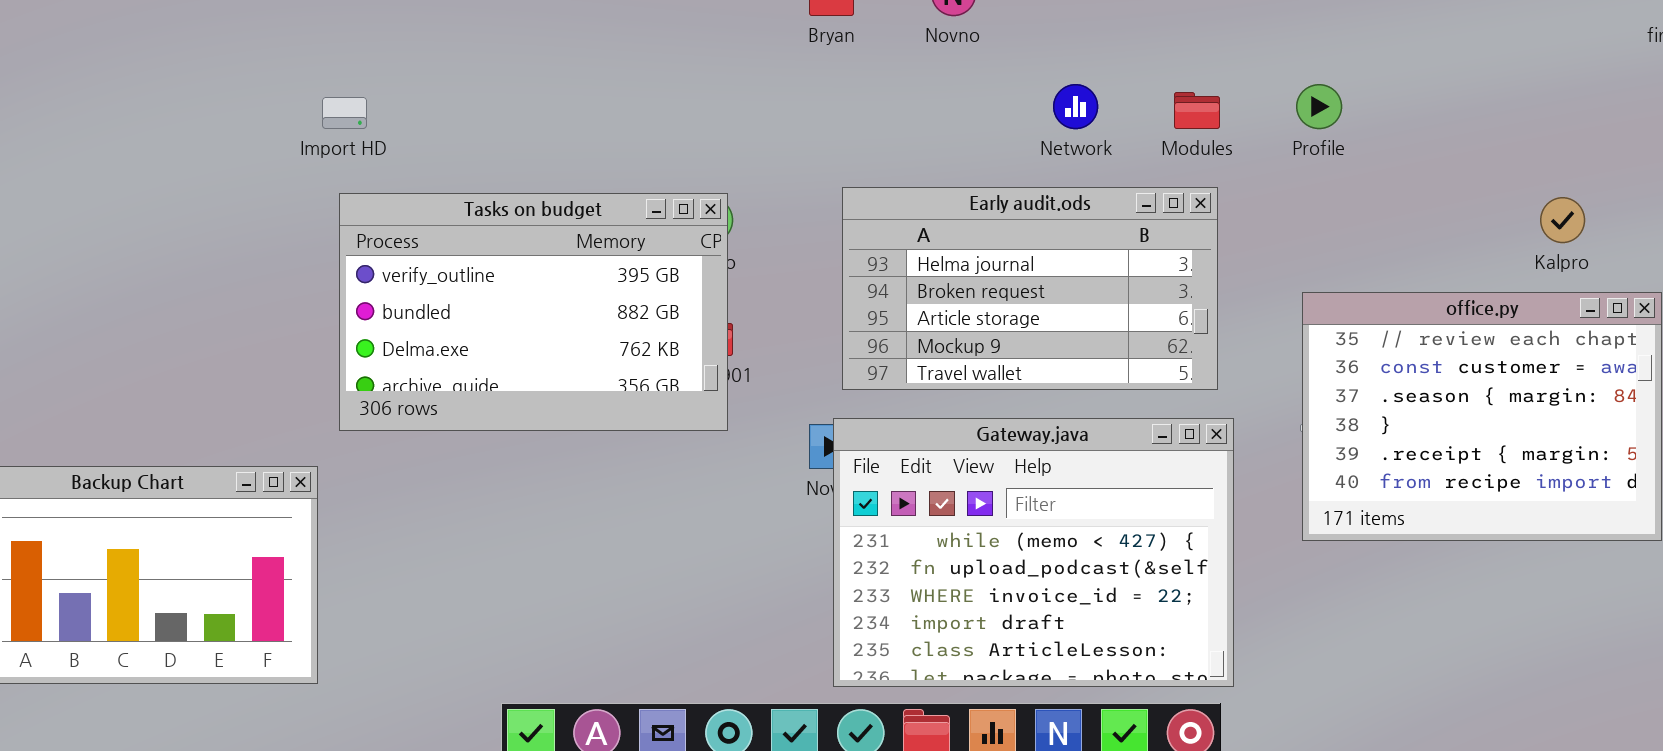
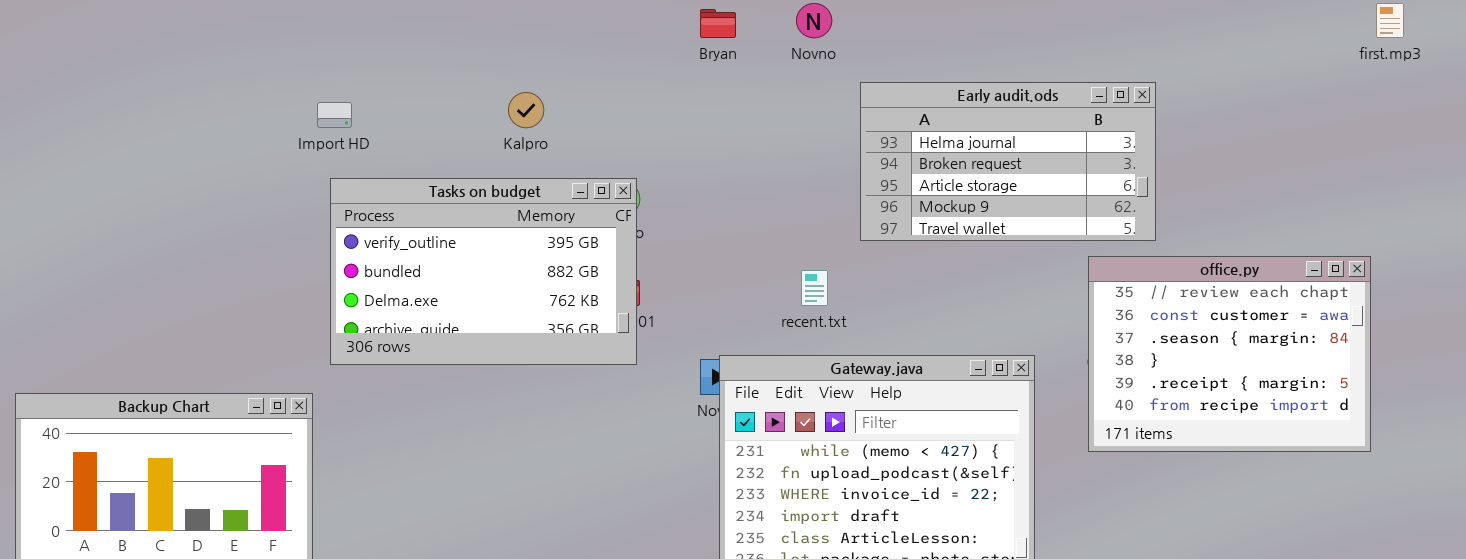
Early audit.ods: [842,187,1218,390] -> [860,82,1156,241], moved
Kalpro: [1540,197,1585,243] -> [508,92,544,128], moved

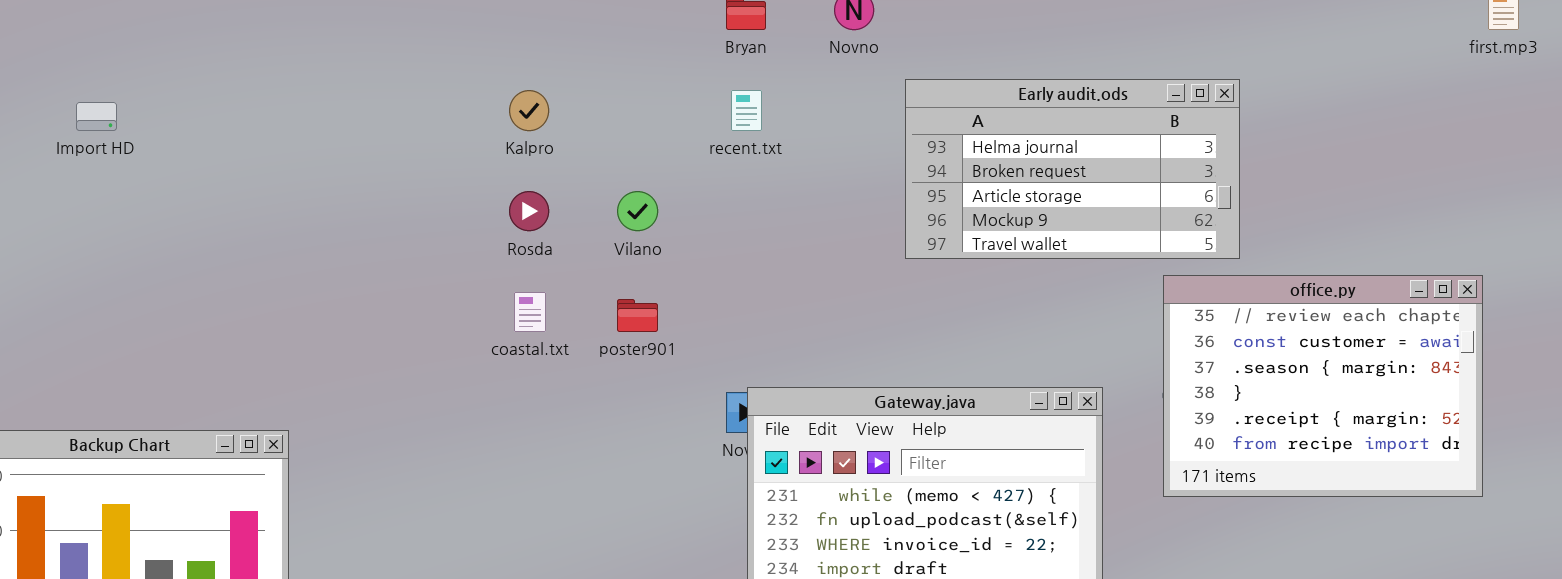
Import HD: [317,102,352,128] -> [76,102,117,131], moved
Tasks on budget: [330,178,637,365] -> none, closed
recent.txt: [801,270,828,306] -> [731,90,762,131], moved

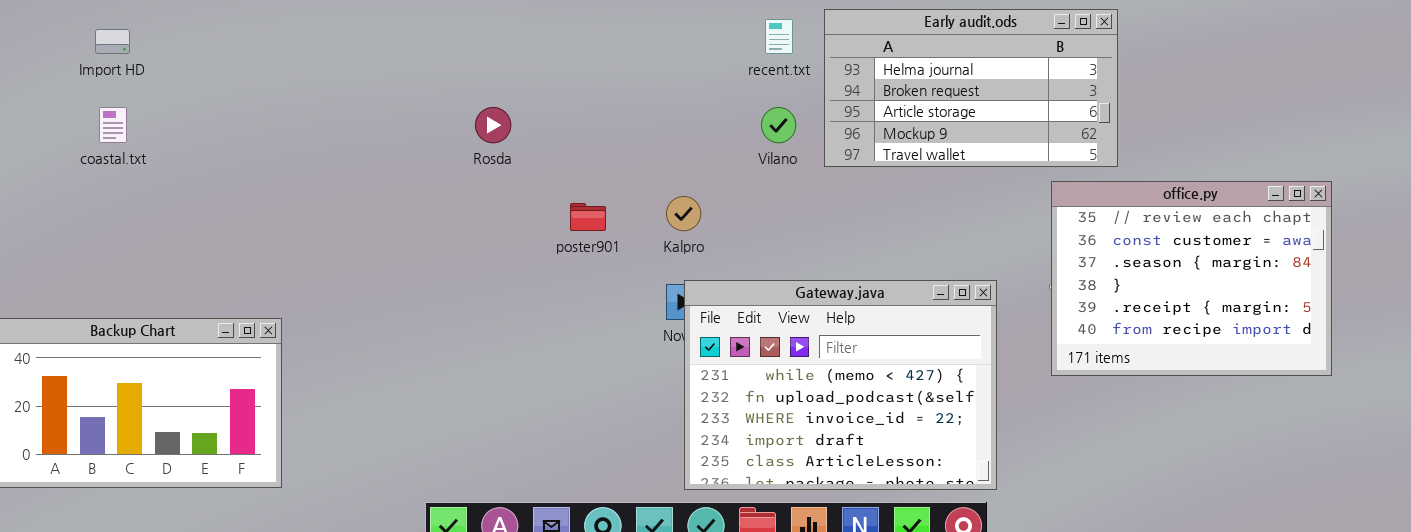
Kalpro: [509,90,549,131] -> [666,196,701,231], moved
recent.txt: [731,90,762,131] -> [765,19,793,54], moved
Vilano: [617,191,658,231] -> [761,107,796,143], moved
coastal.txt: [514,292,546,332] -> [99,107,127,143], moved

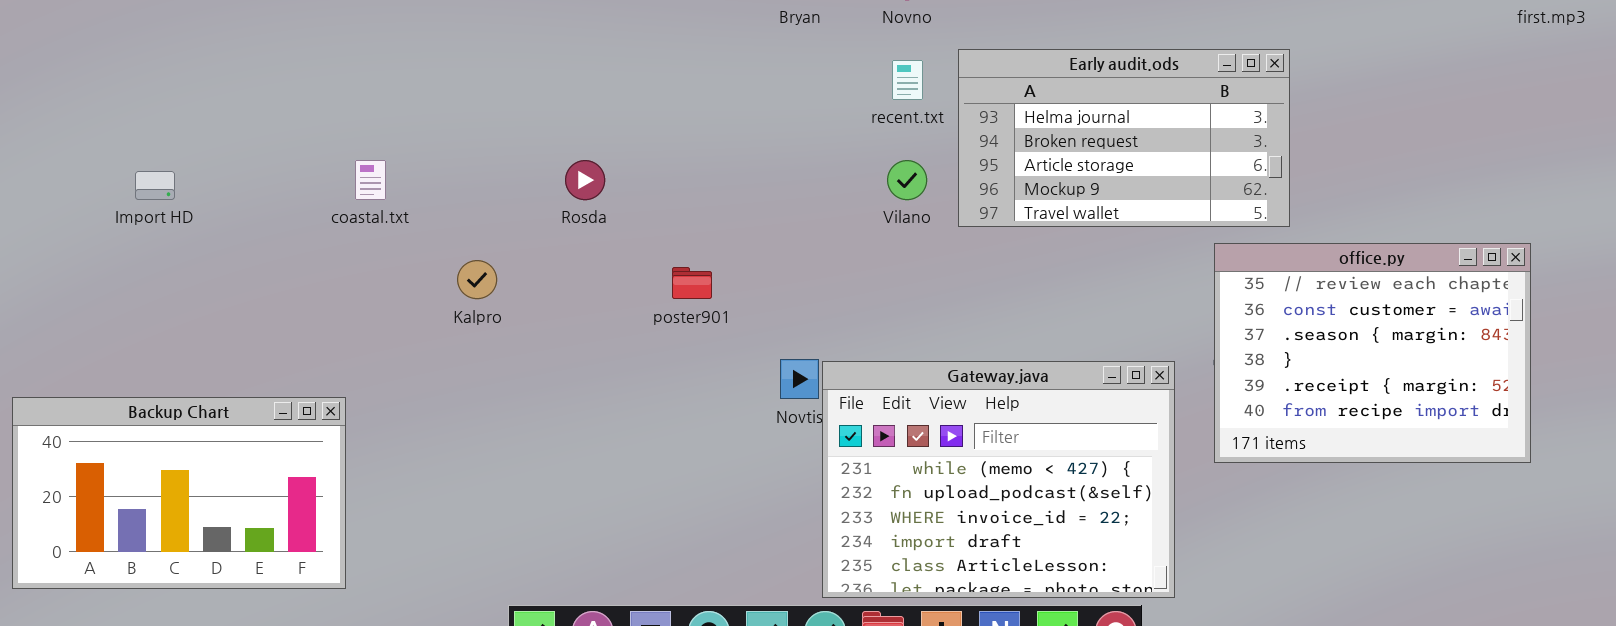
Import HD: [95,29,130,54] -> [135,171,175,200], moved
coastal.txt: [99,107,127,143] -> [355,160,386,200], moved
Kalpro: [666,196,701,231] -> [457,260,497,299], moved
Gateway.java: [684,280,997,490] -> [822,361,1175,598], moved

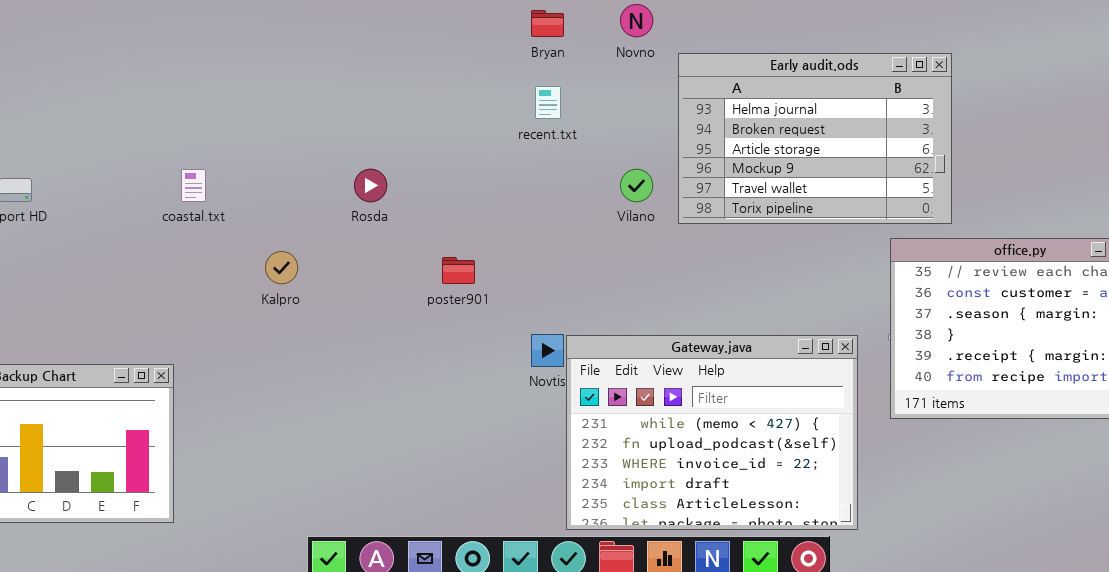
Early audit.ods: [958,49,1290,227] -> [678,53,952,224], resized
recent.txt: [892,60,923,100] -> [535,86,561,119], moved

